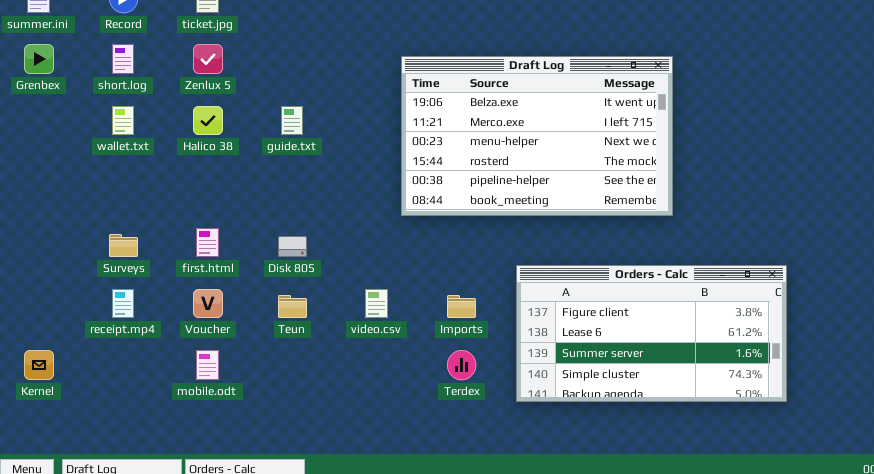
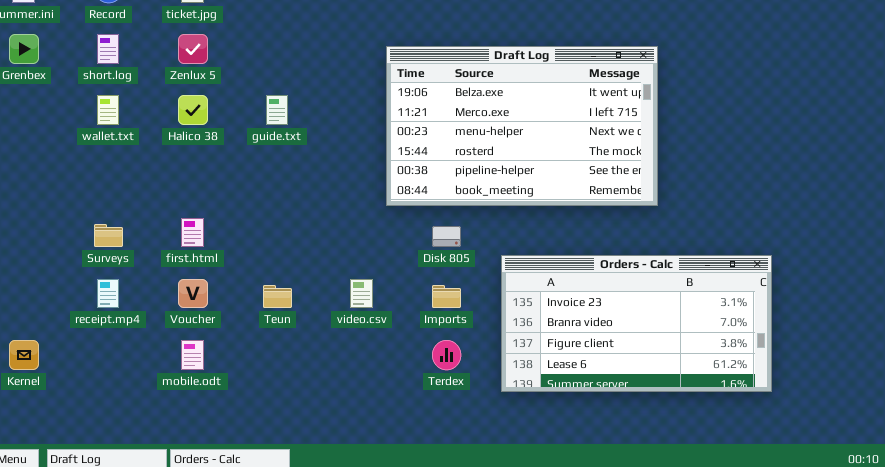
Disk 805: [278,236,307,257] -> [432,226,461,247], moved
Orders - Calc: [516,265,787,402] -> [501,255,772,392], scrolled up 2 rows

